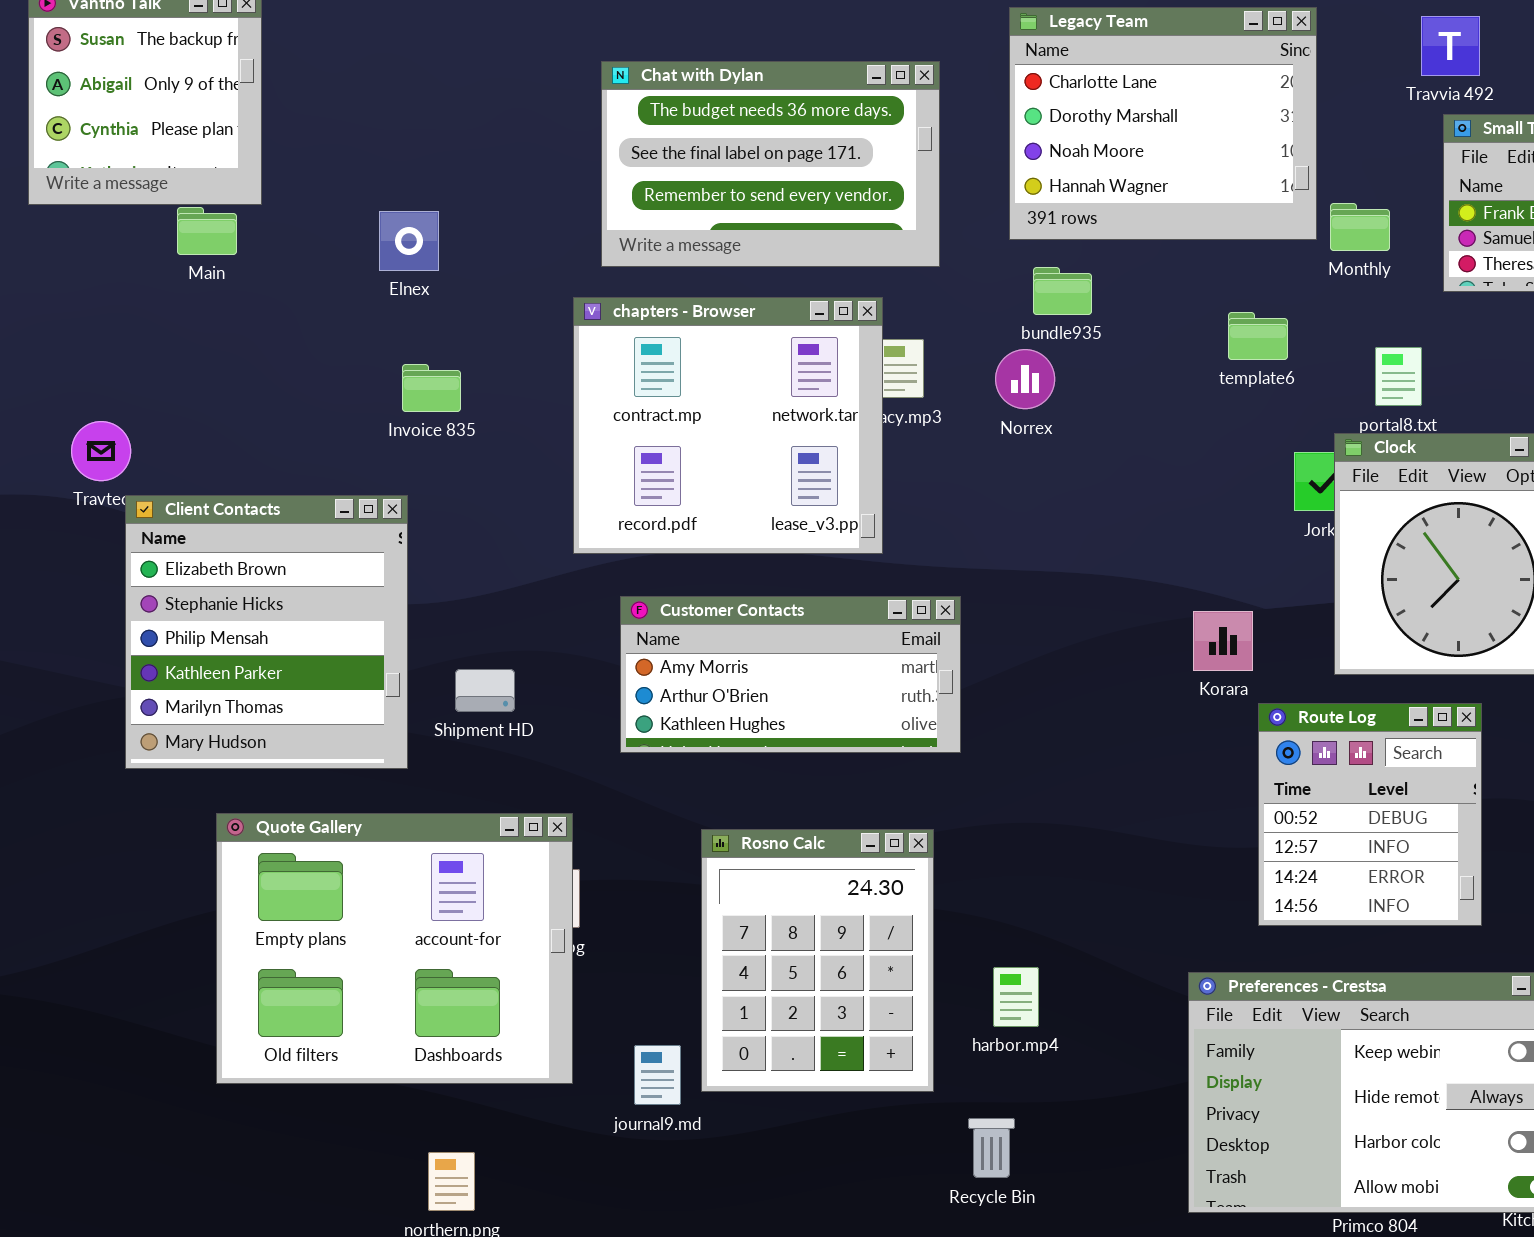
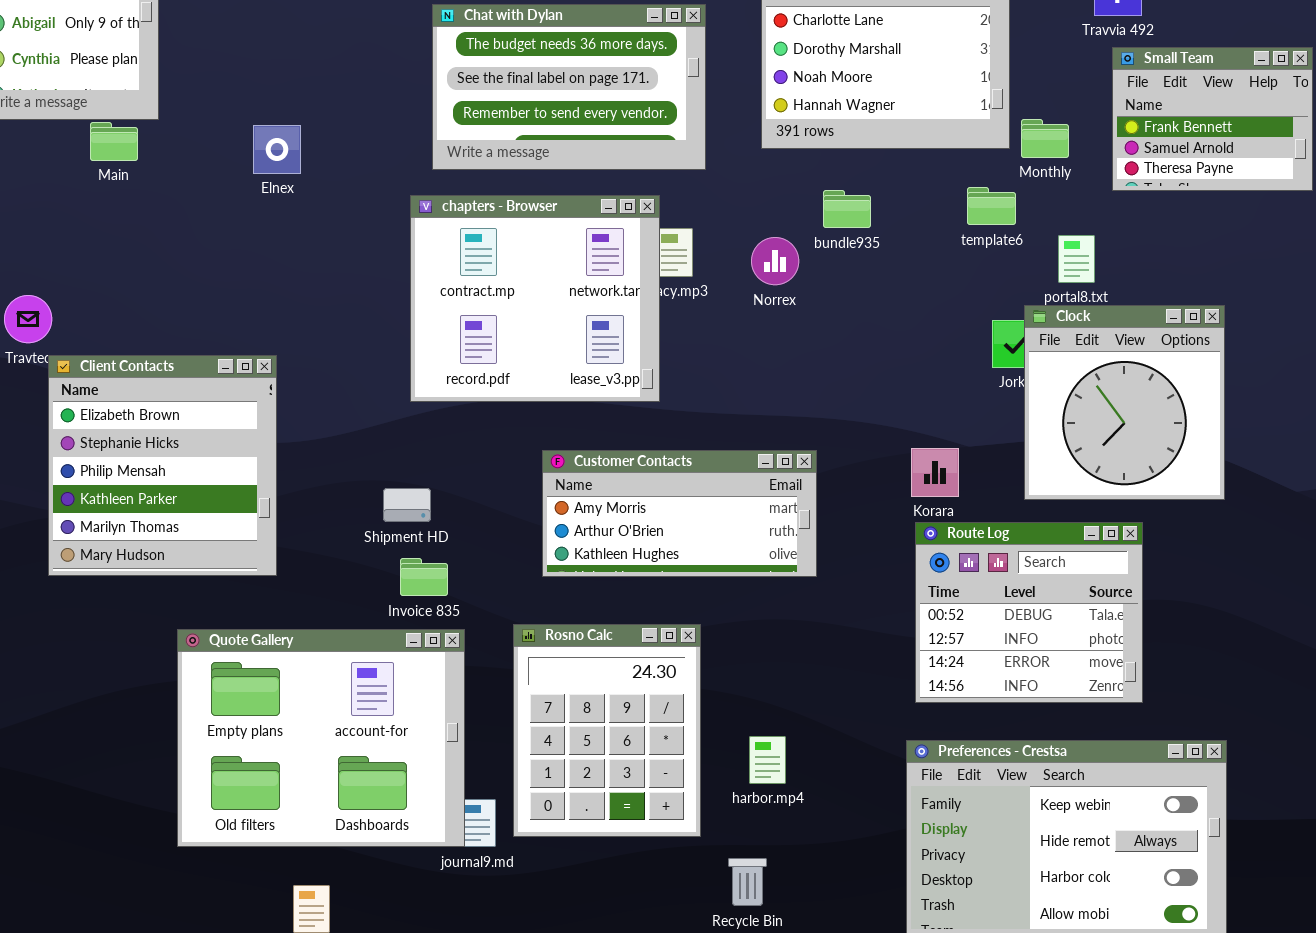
bundle935: [1033,267,1092,315] -> [823,190,871,228], moved
template6: [1228,312,1288,360] -> [967,187,1016,225], moved
Invoice 835: [402,364,461,412] -> [400,558,448,596], moved
Customer Contacts: [620,596,961,753] -> [542,450,817,577], moved
Shipment HD: [455,669,515,712] -> [383,488,431,522], moved
Route Log: [1258,703,1482,926] -> [915,522,1143,703], resized
Quote Gallery: [216,813,573,1084] -> [177,629,465,847], moved

